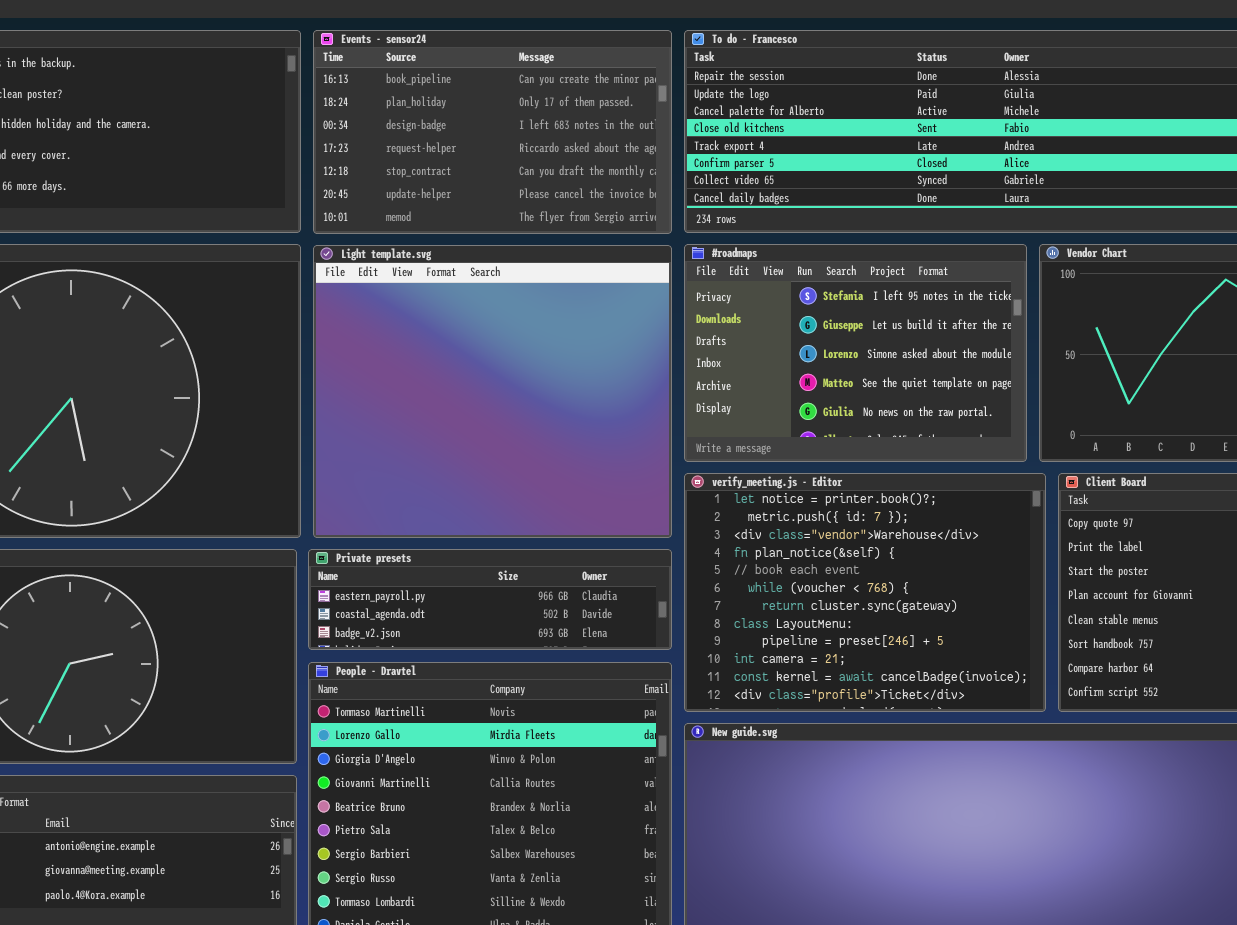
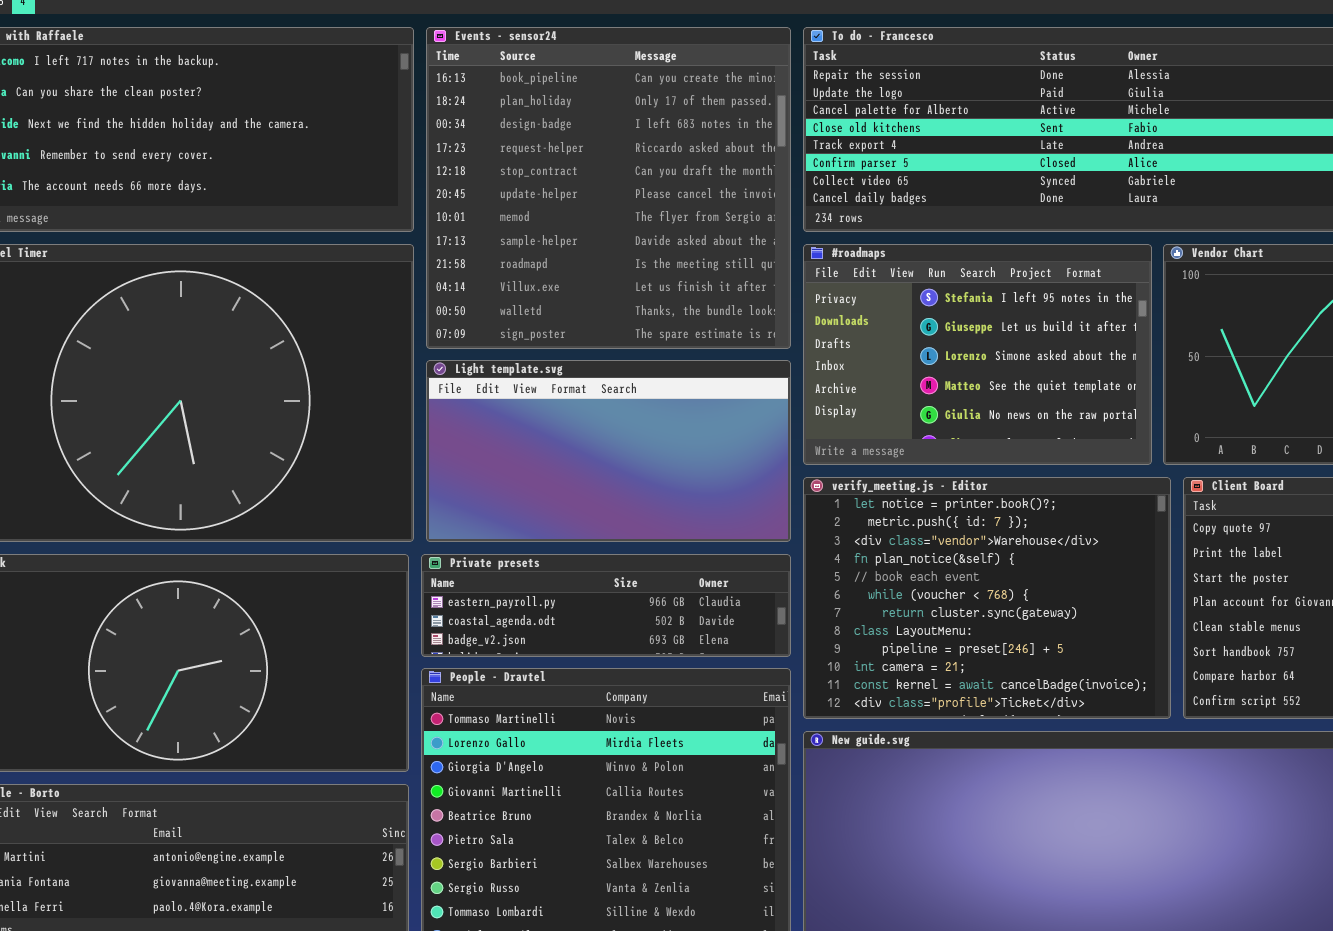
Events - sensor24: [313,30,672,234] -> [426,27,791,349], resized
Light template.svg: [313,245,672,538] -> [426,360,791,542], resized

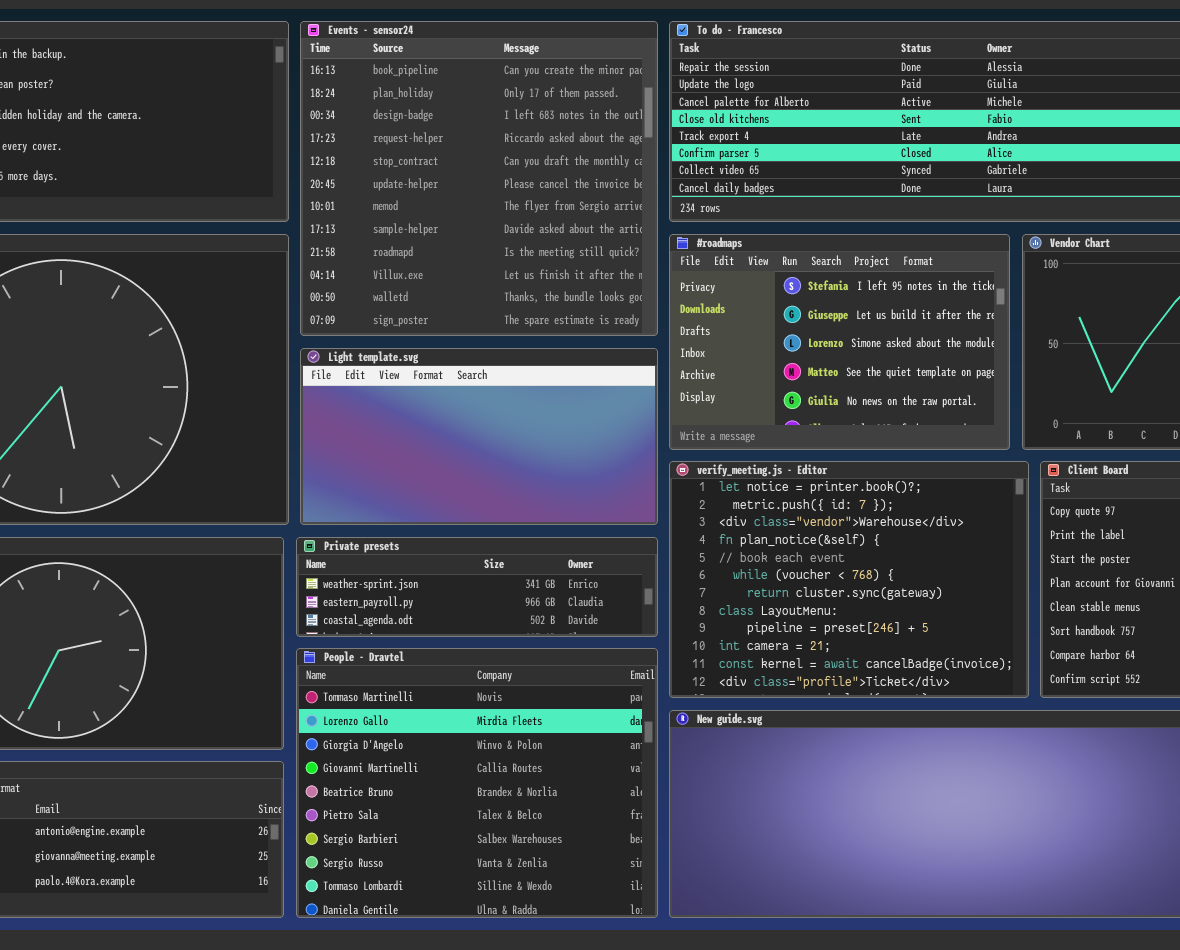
Private presets: [421,554,791,657] -> [296,537,658,637], scrolled up 1 row

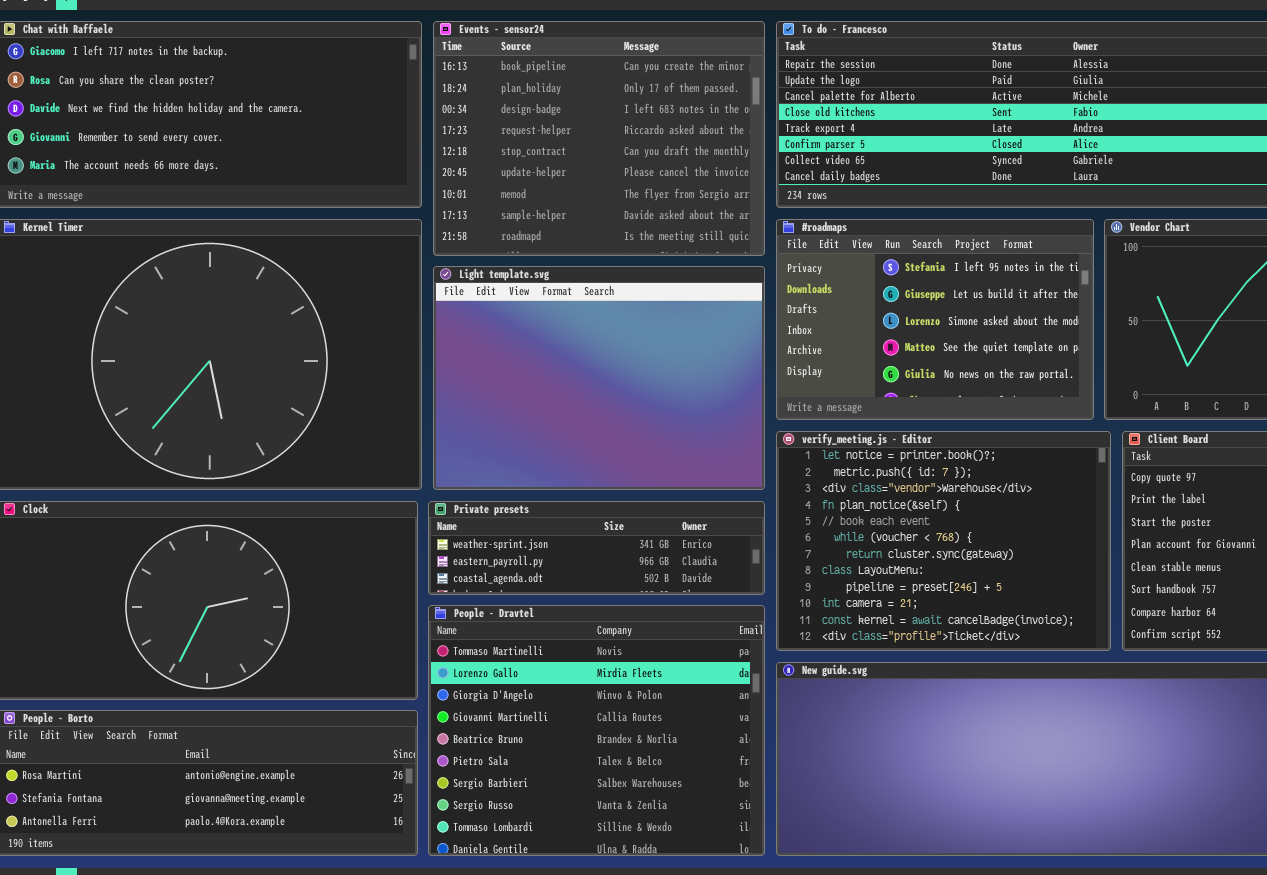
Events - sensor24: [300,21,658,336] -> [433,21,765,256], resized
Light template.svg: [300,348,658,525] -> [433,266,765,490], resized

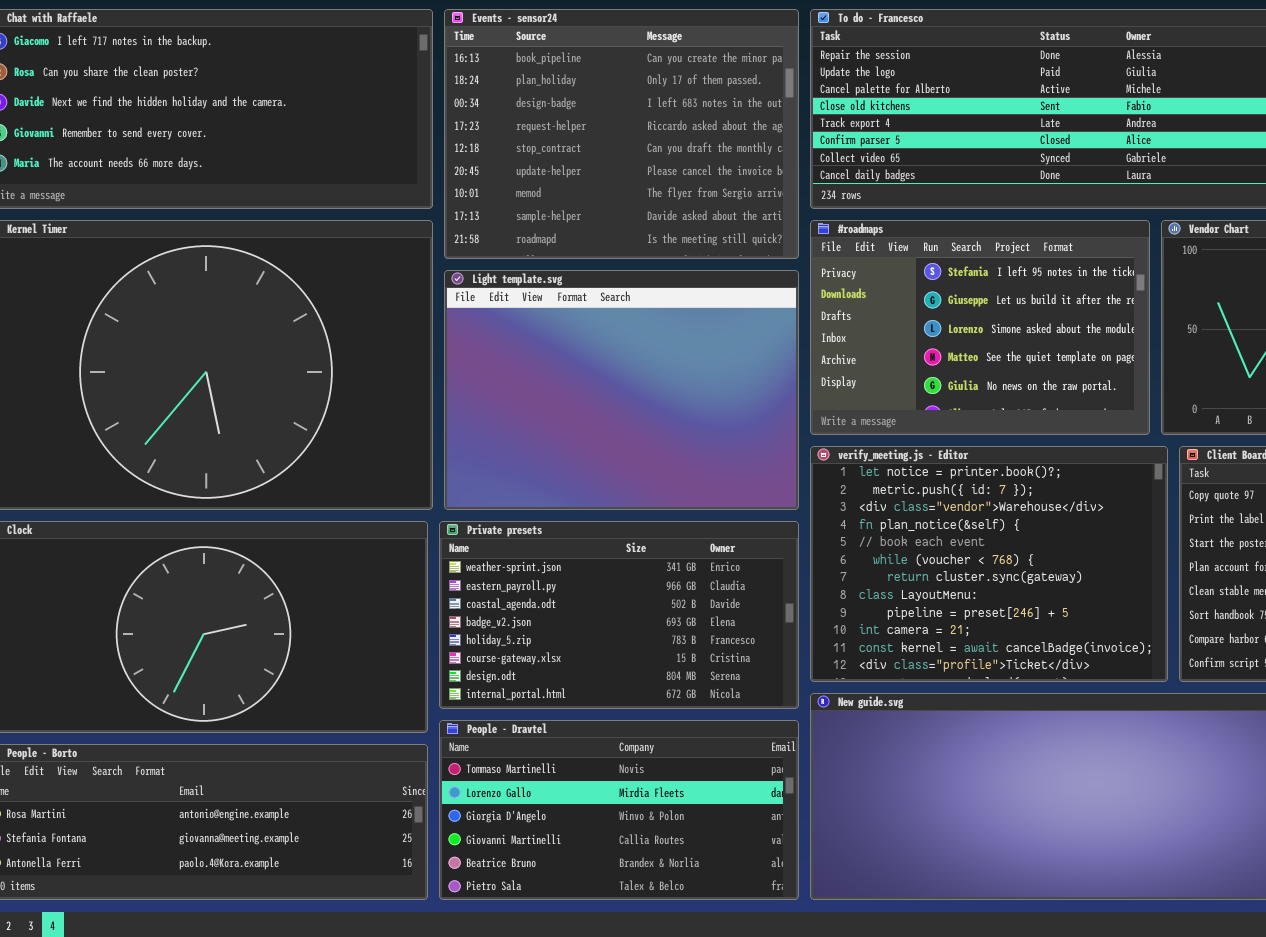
Private presets: [428,501,765,595] -> [439,521,799,709], resized
People - Dravtel: [428,605,765,856] -> [439,720,799,900], resized

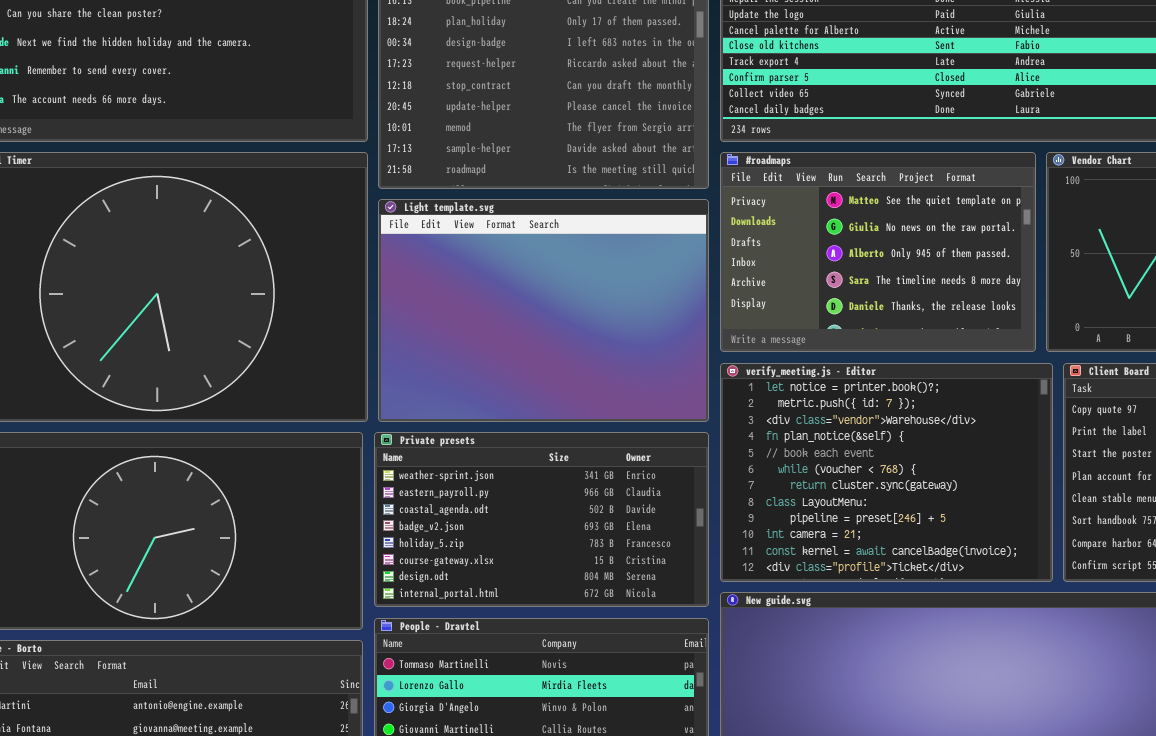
#roadmaps: [810,220,1150,435] -> [720,152,1036,352], scrolled down 3 rows

